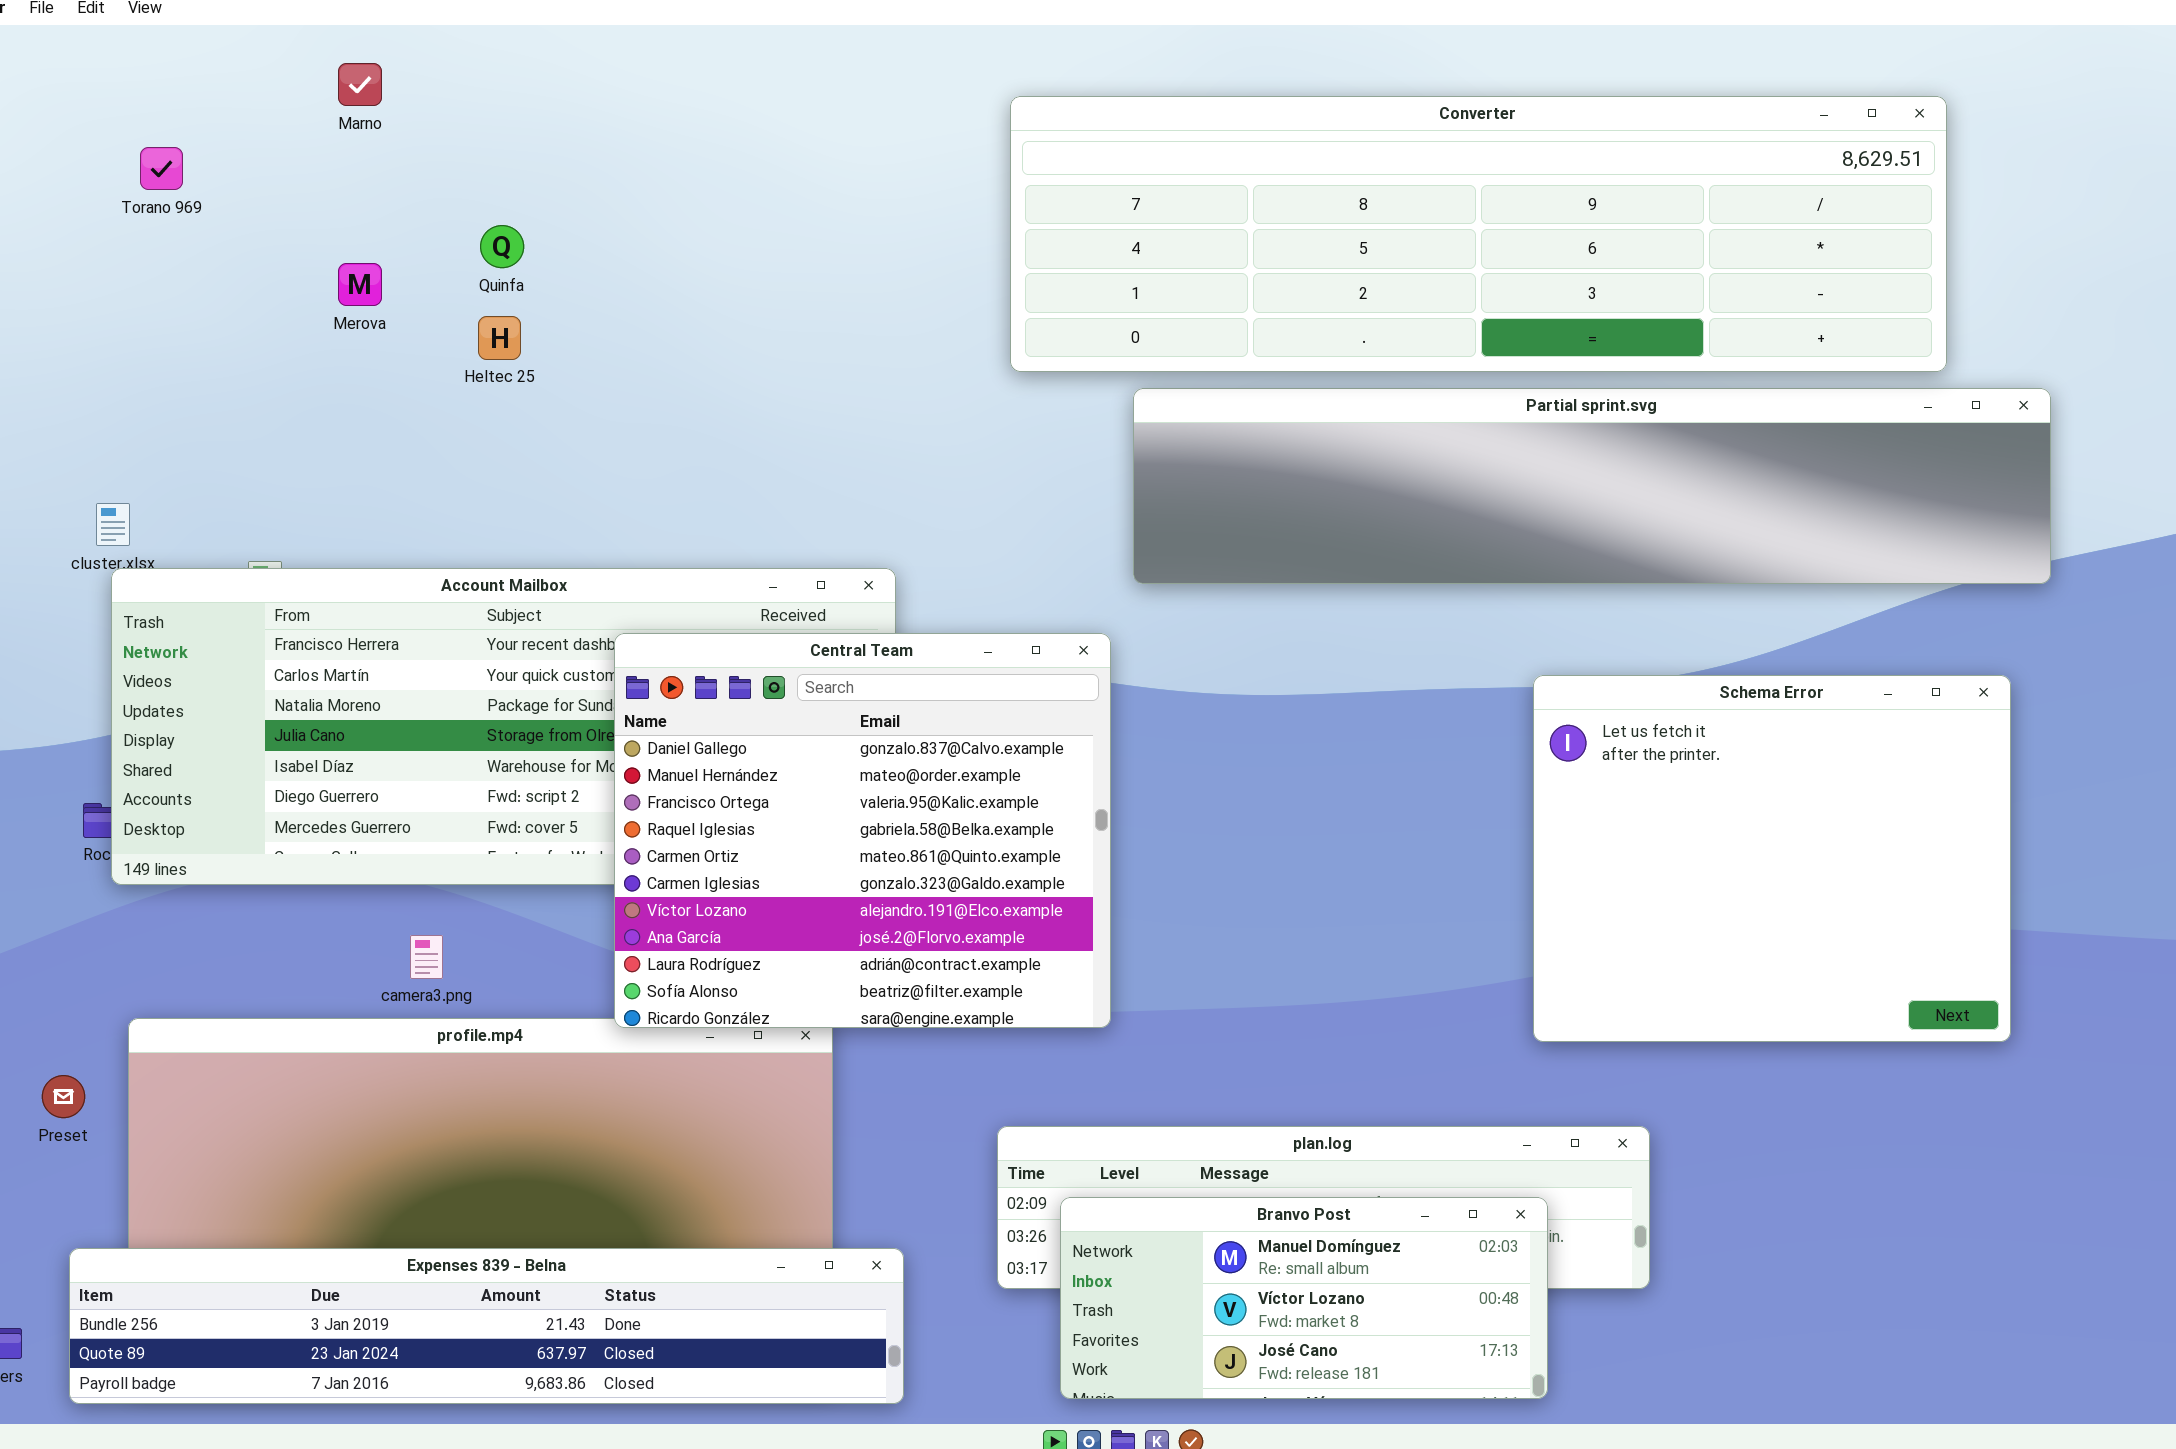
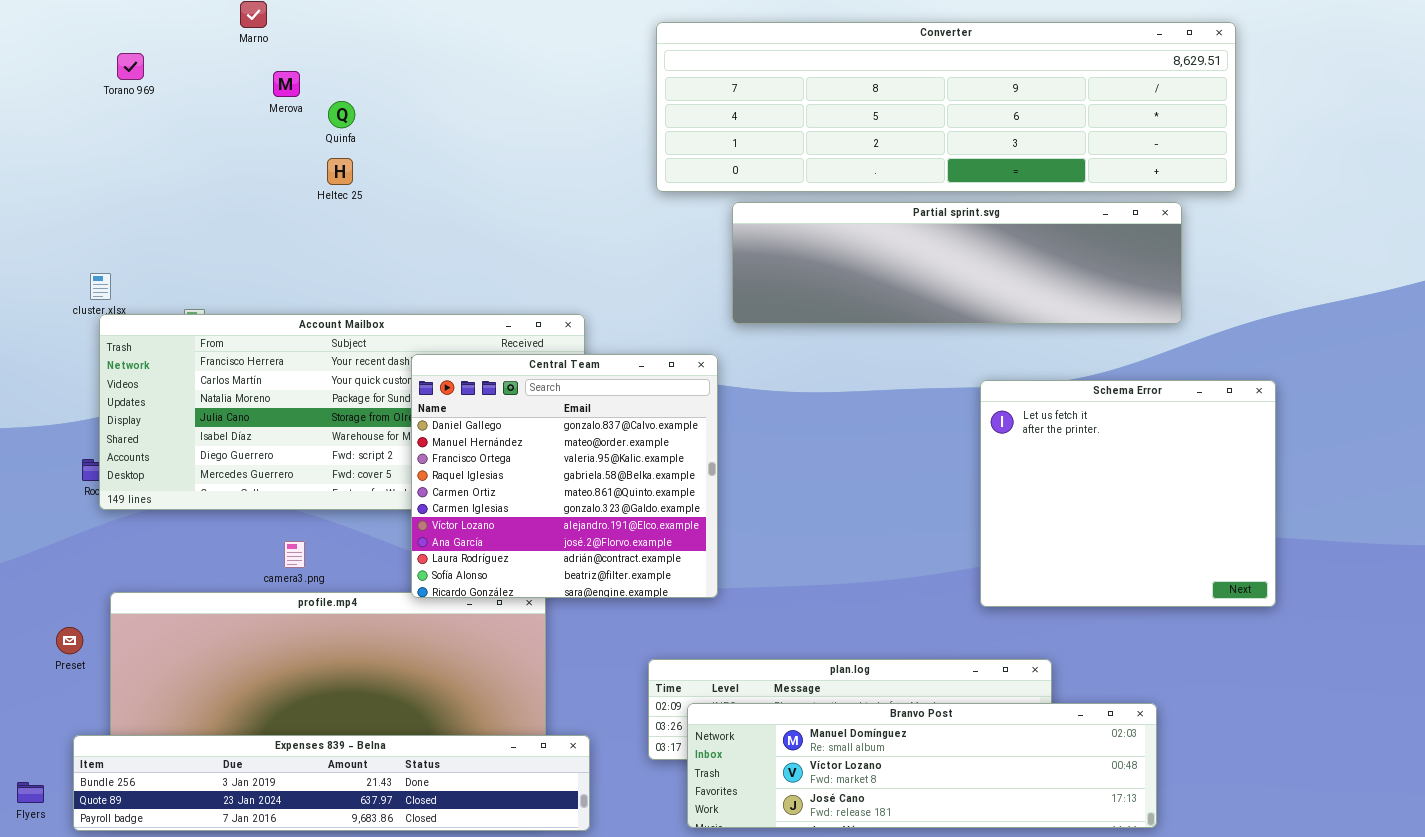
Merova: [338,263,382,306] -> [273,71,300,97], moved
Partial sprint.svg: [1133,388,2051,584] -> [732,202,1182,324], resized
Branvo Post: [1060,1197,1548,1399] -> [687,703,1157,828], resized

